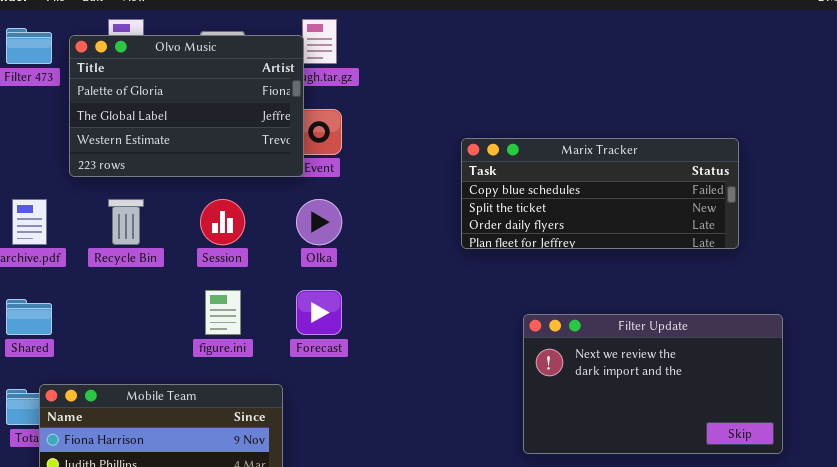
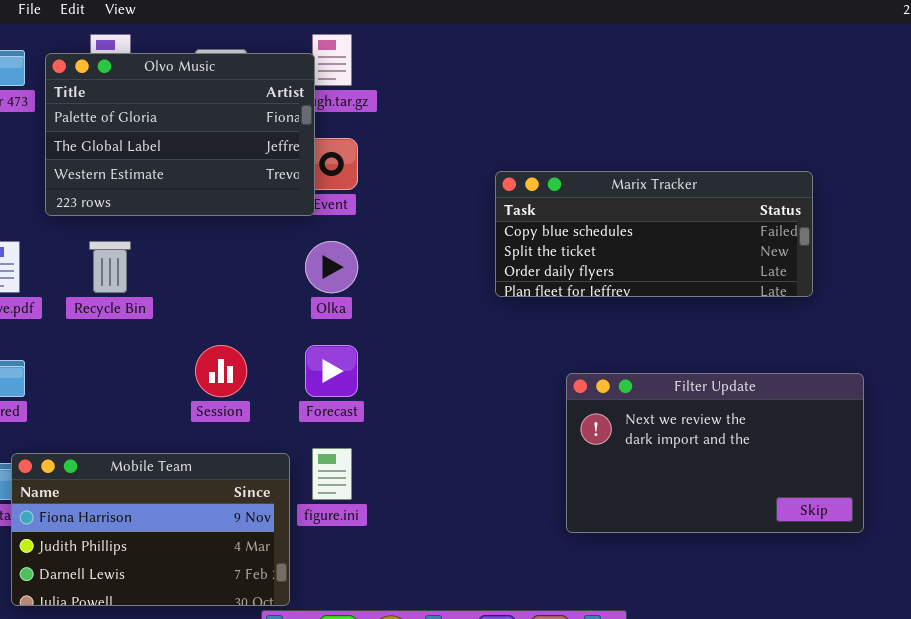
Session: [200,199,245,245] -> [195,345,247,397], moved
figure.ini: [205,290,241,335] -> [312,448,352,500], moved

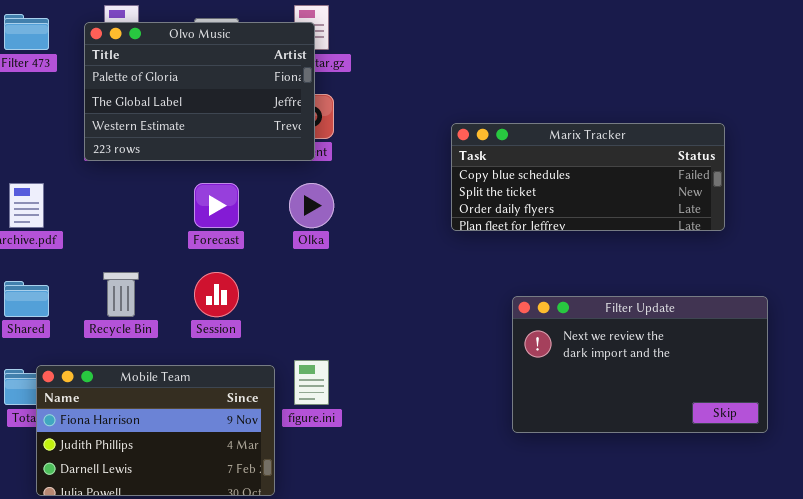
Olvo Music: [45,53,315,216] -> [84,22,315,161], moved
Recycle Bin: [89,241,131,293] -> [103,272,139,317], moved
Forecast: [305,345,358,397] -> [194,183,239,228], moved

